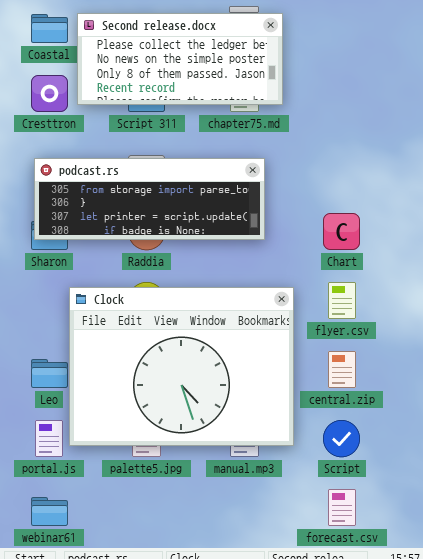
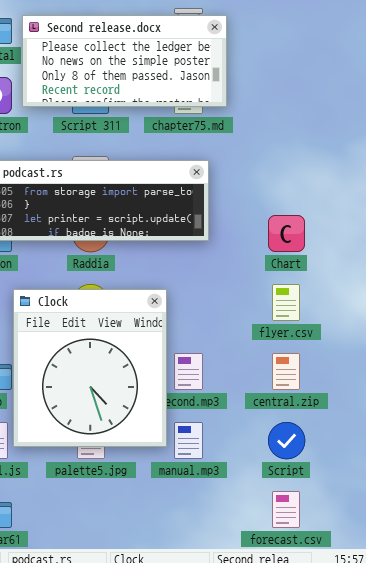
Clock: [69,287,294,446] -> [13,289,167,447], resized

